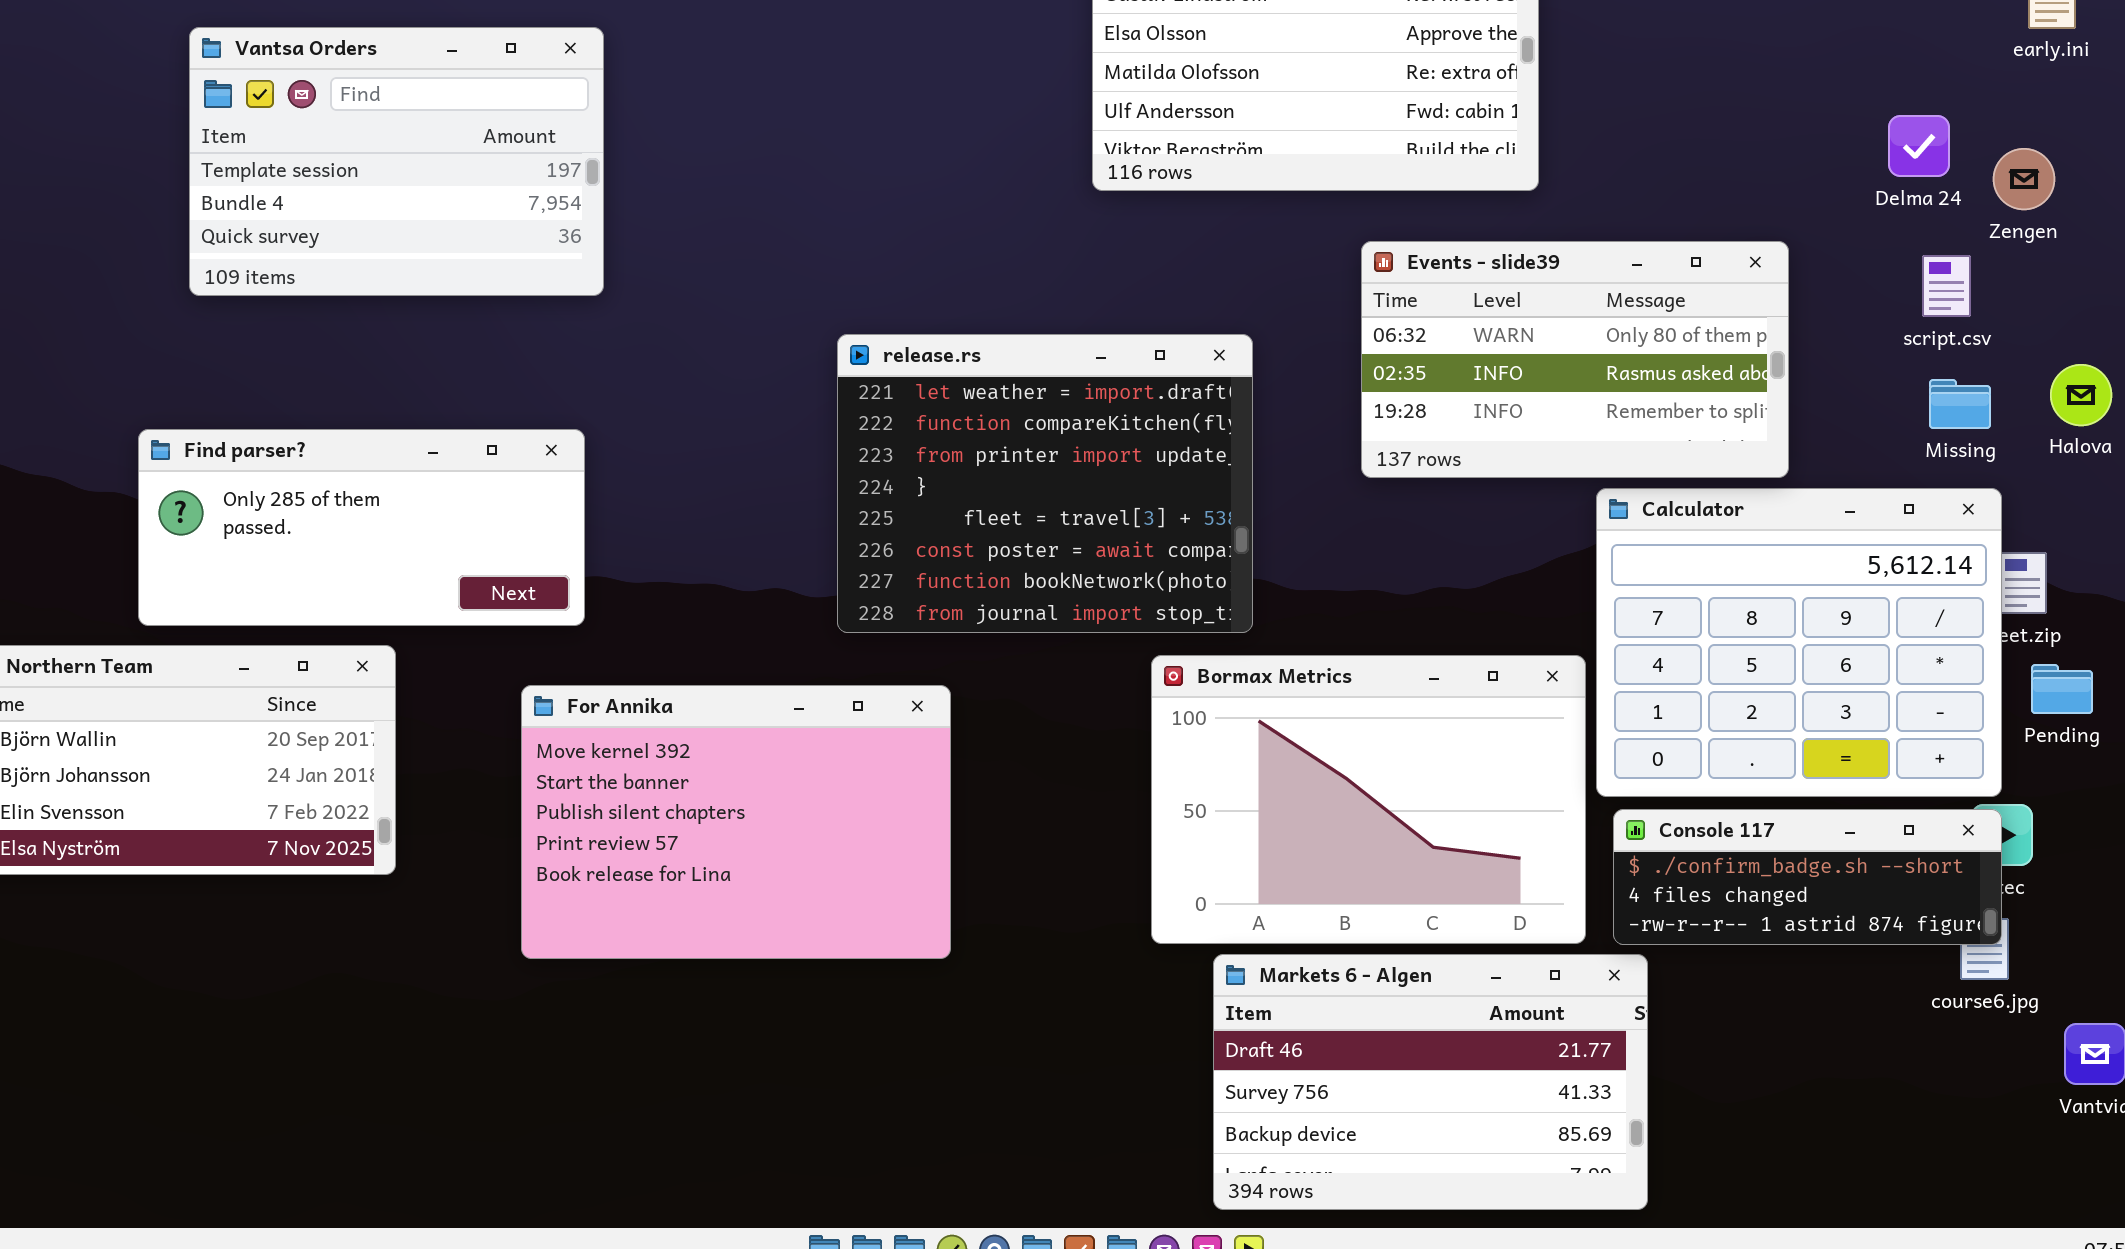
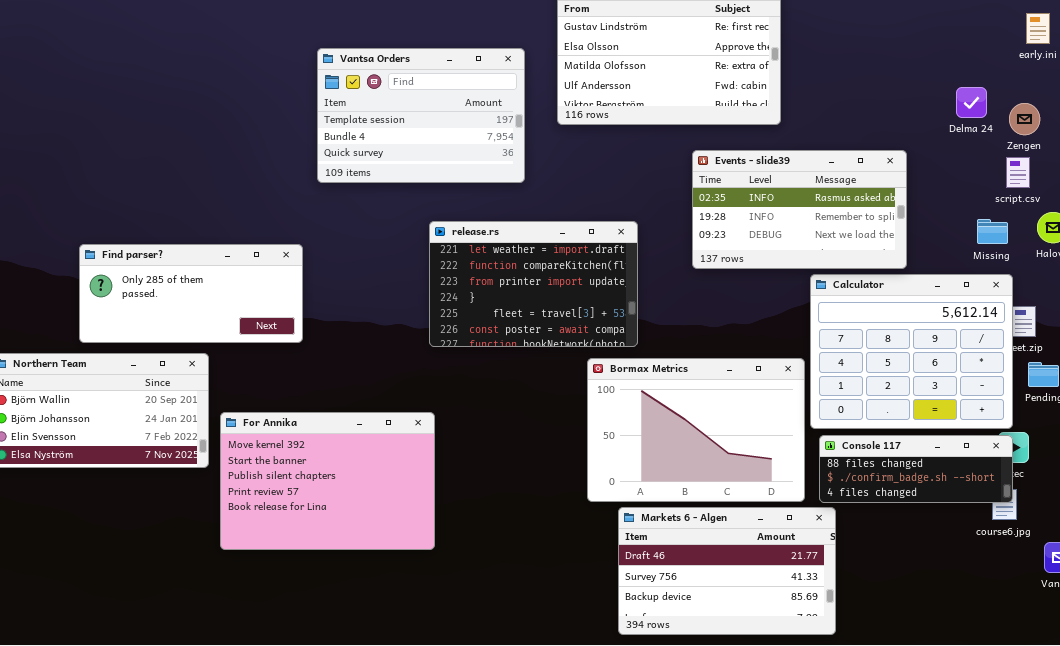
Vantsa Orders: [189,27,604,296] -> [317,48,525,183], moved
Events - slide39: [1361,241,1789,478] -> [692,150,907,269], scrolled down 1 row
script.csv: [1922,255,1971,317] -> [1006,157,1030,188], moved
release.rs: [837,334,1253,633] -> [429,221,638,347], resized
For Annika: [521,685,951,959] -> [220,412,435,550], moved
Console 117: [1613,809,2002,945] -> [819,435,1013,503], scrolled up 1 row

